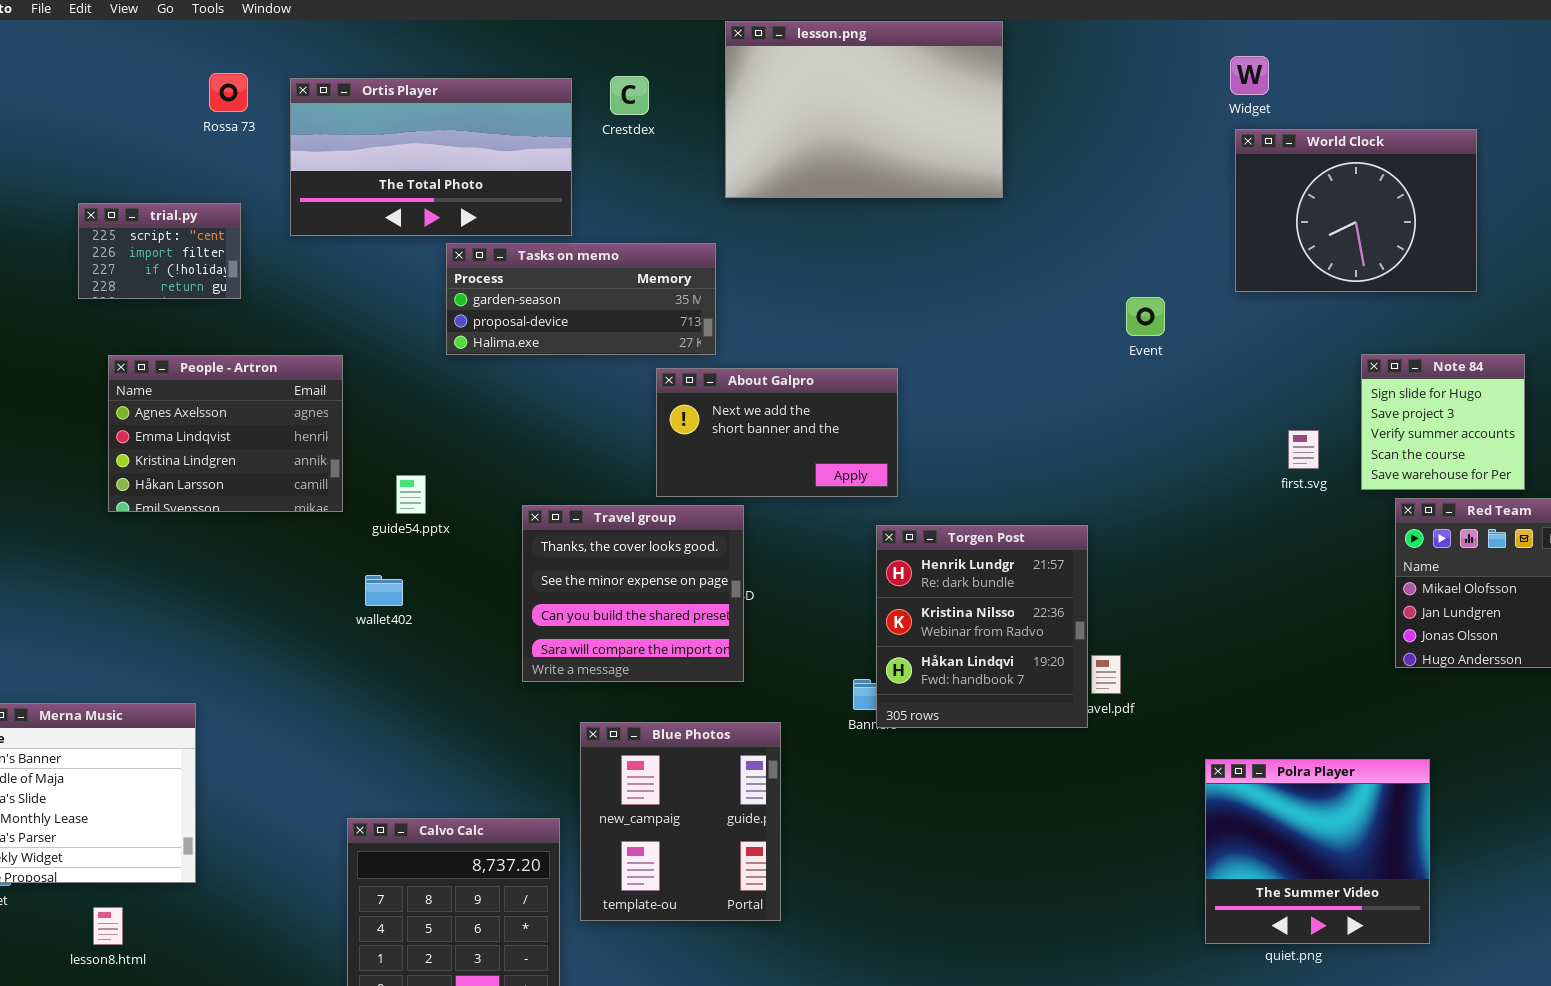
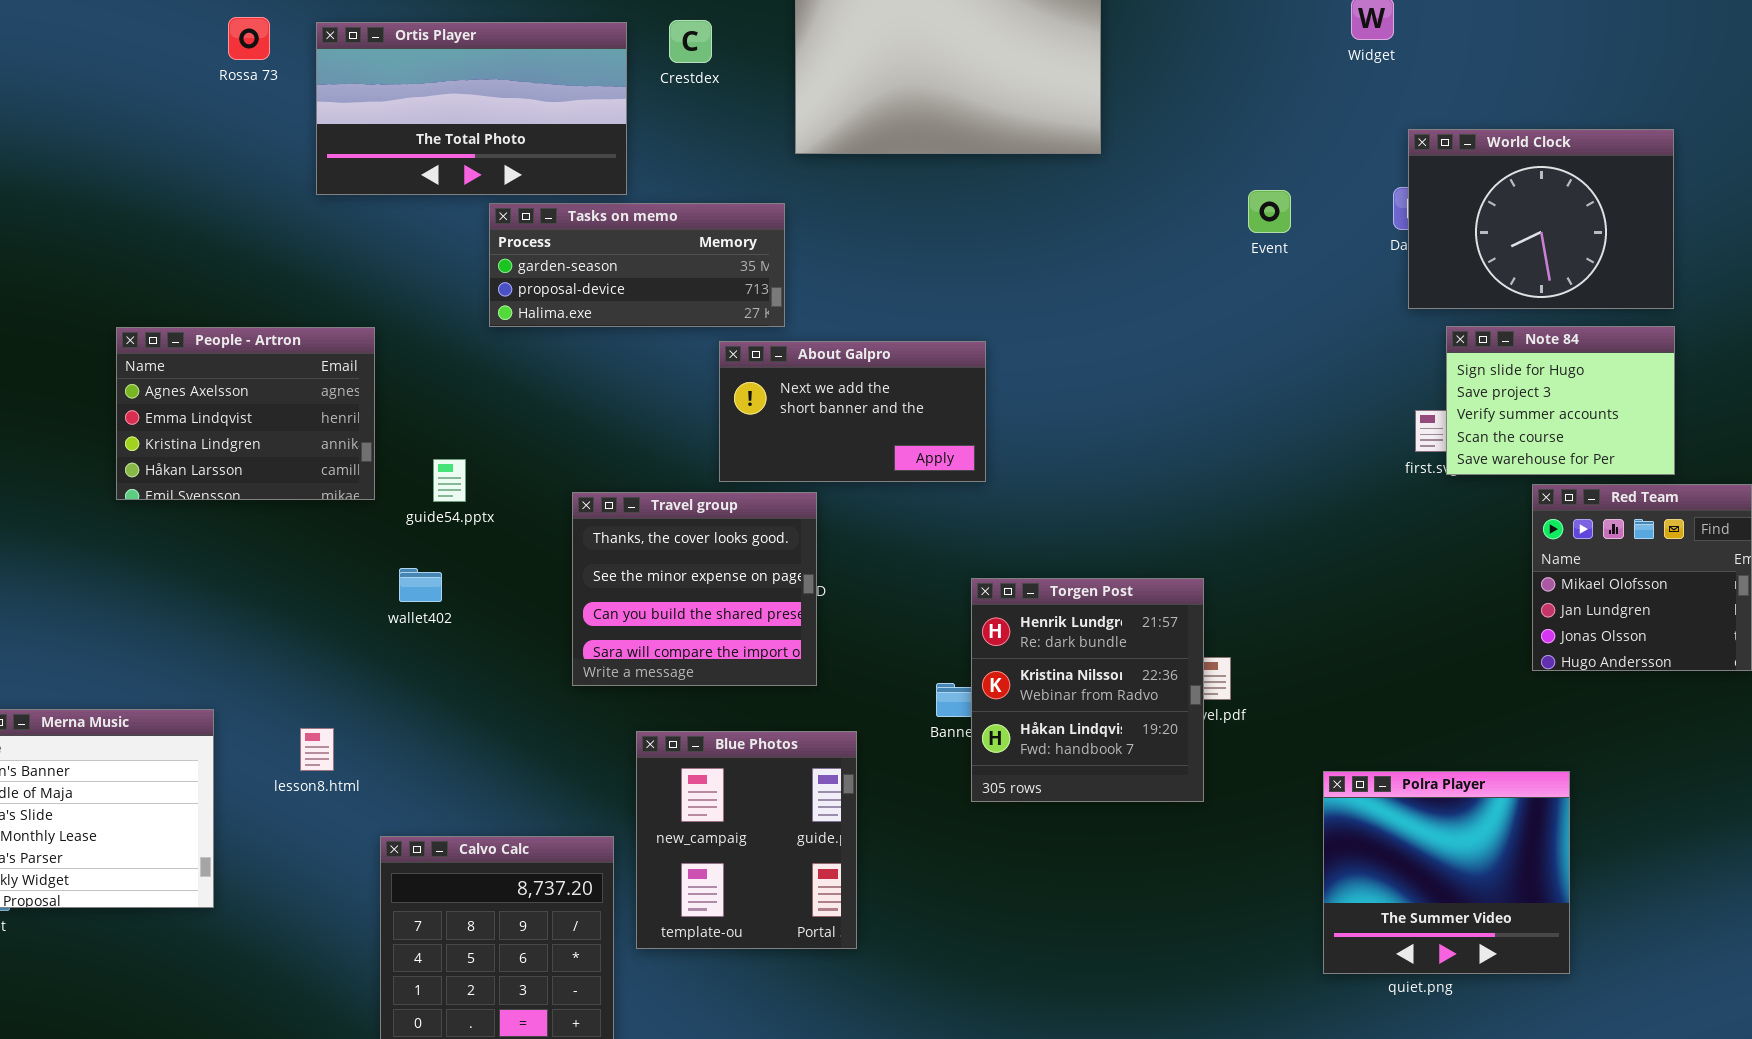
World Clock: [1235,129,1477,292] -> [1408,129,1674,309], moved
trial.py: [78,203,241,299] -> none, closed
Event: [1126,297,1165,336] -> [1248,190,1291,233], moved
Note 84: [1361,354,1525,490] -> [1446,326,1675,475], resized
Torgen Post: [876,525,1088,728] -> [971,578,1204,802], moved
lesson8.html: [93,907,123,945] -> [300,728,334,771], moved

